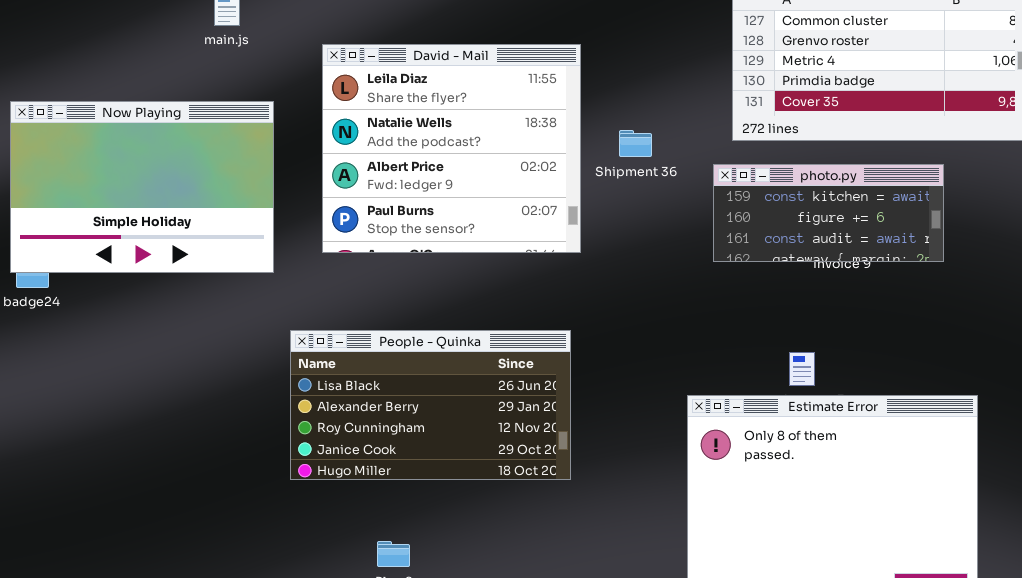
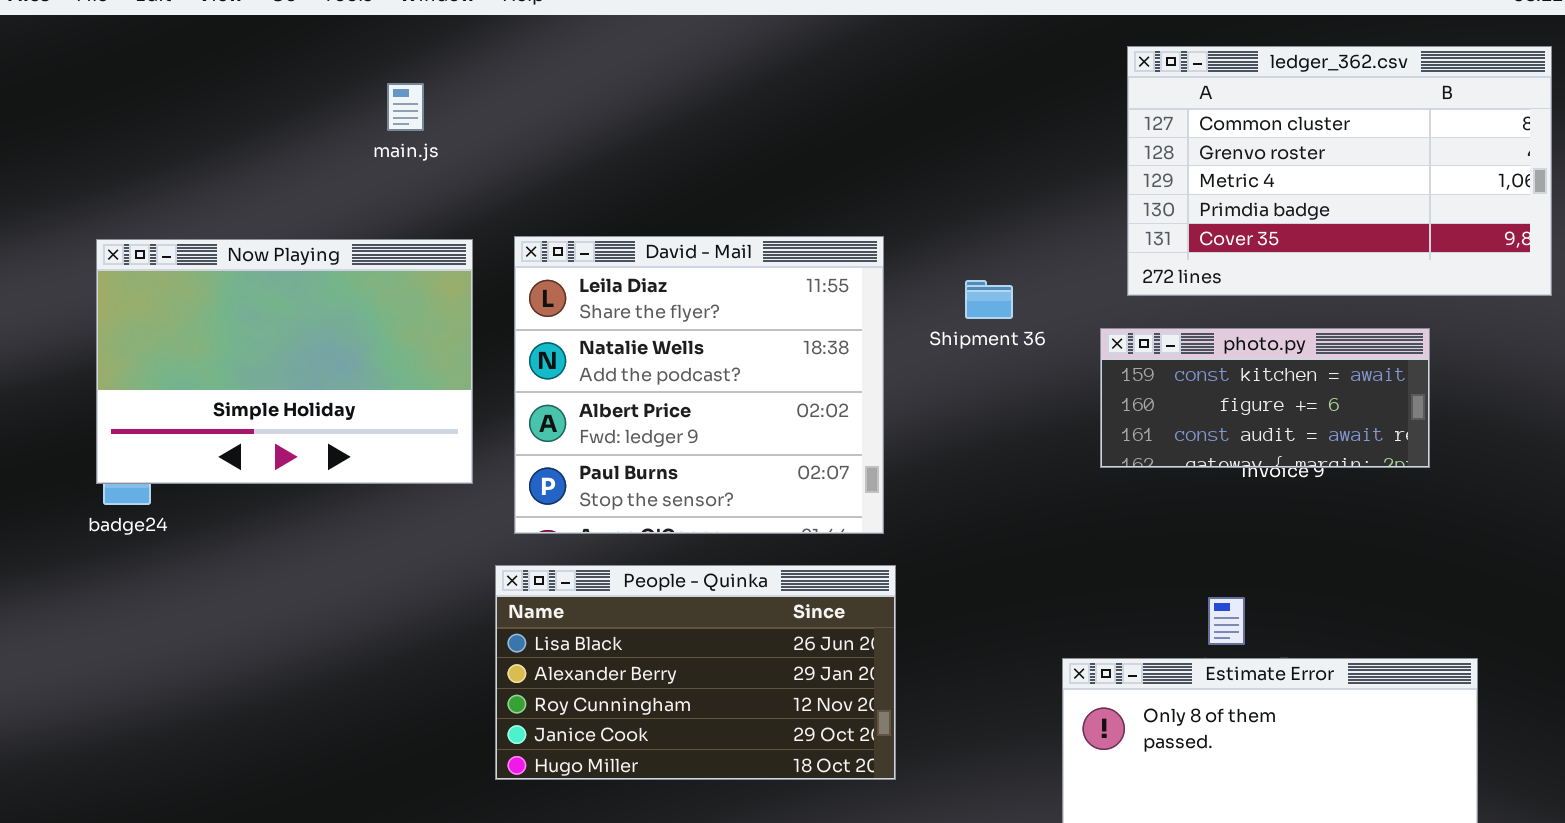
David - Mail: [322,44,581,253] -> [514,236,884,534], moved

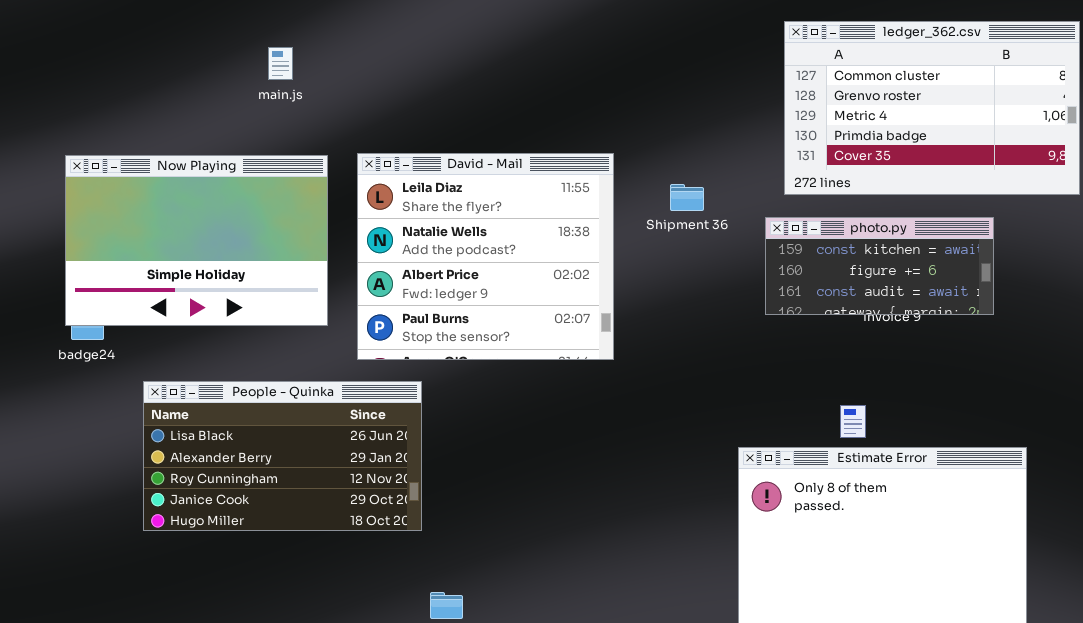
People - Quinka: [495,565,896,780] -> [143,381,422,531], moved

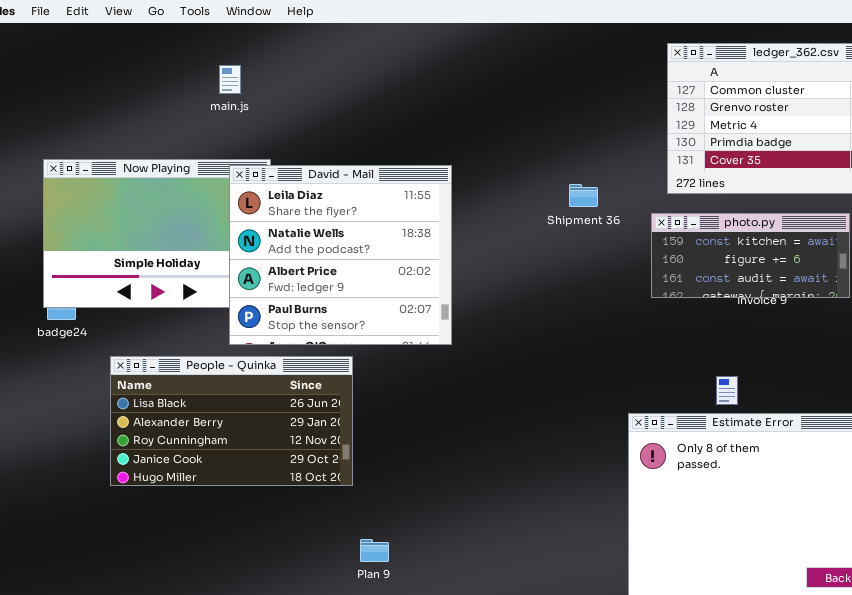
David - Mail: [357,153,614,360] -> [229,165,452,345], moved

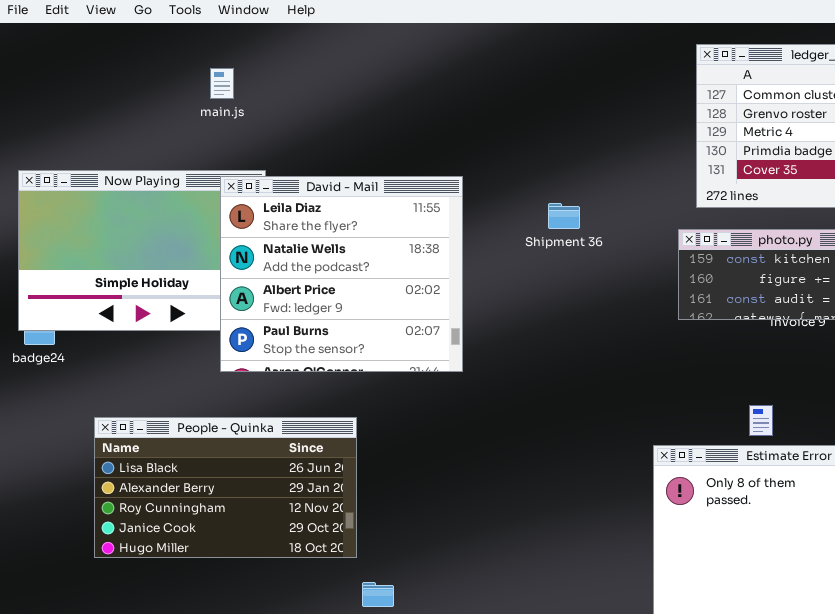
Shipment 36: [569,184,598,207] -> [548,203,580,229], moved
People - Quinka: [110,356,353,486] -> [94,417,357,558], moved

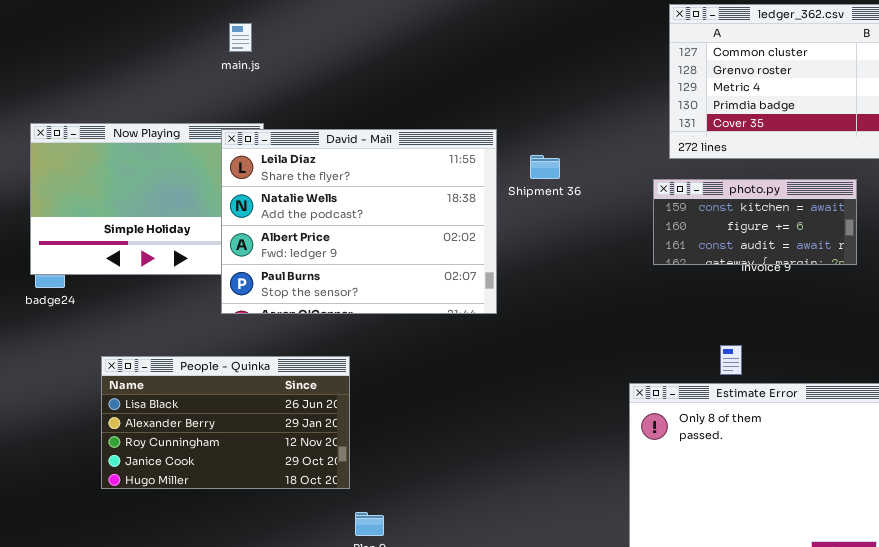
main.js: [210,68,234,99] -> [229,23,252,52], moved
David - Mail: [220,176,463,372] -> [221,129,497,314], resized

